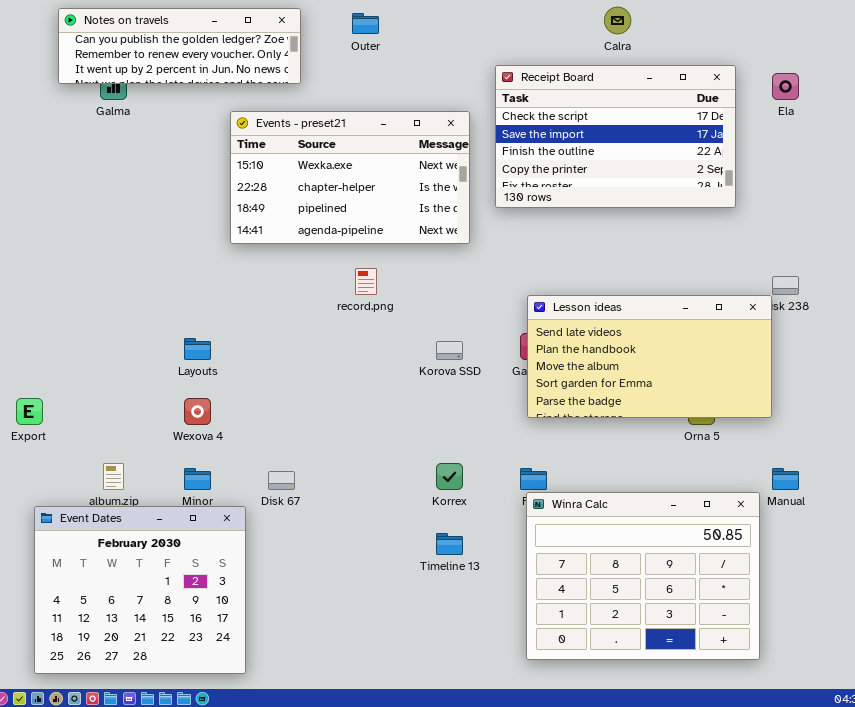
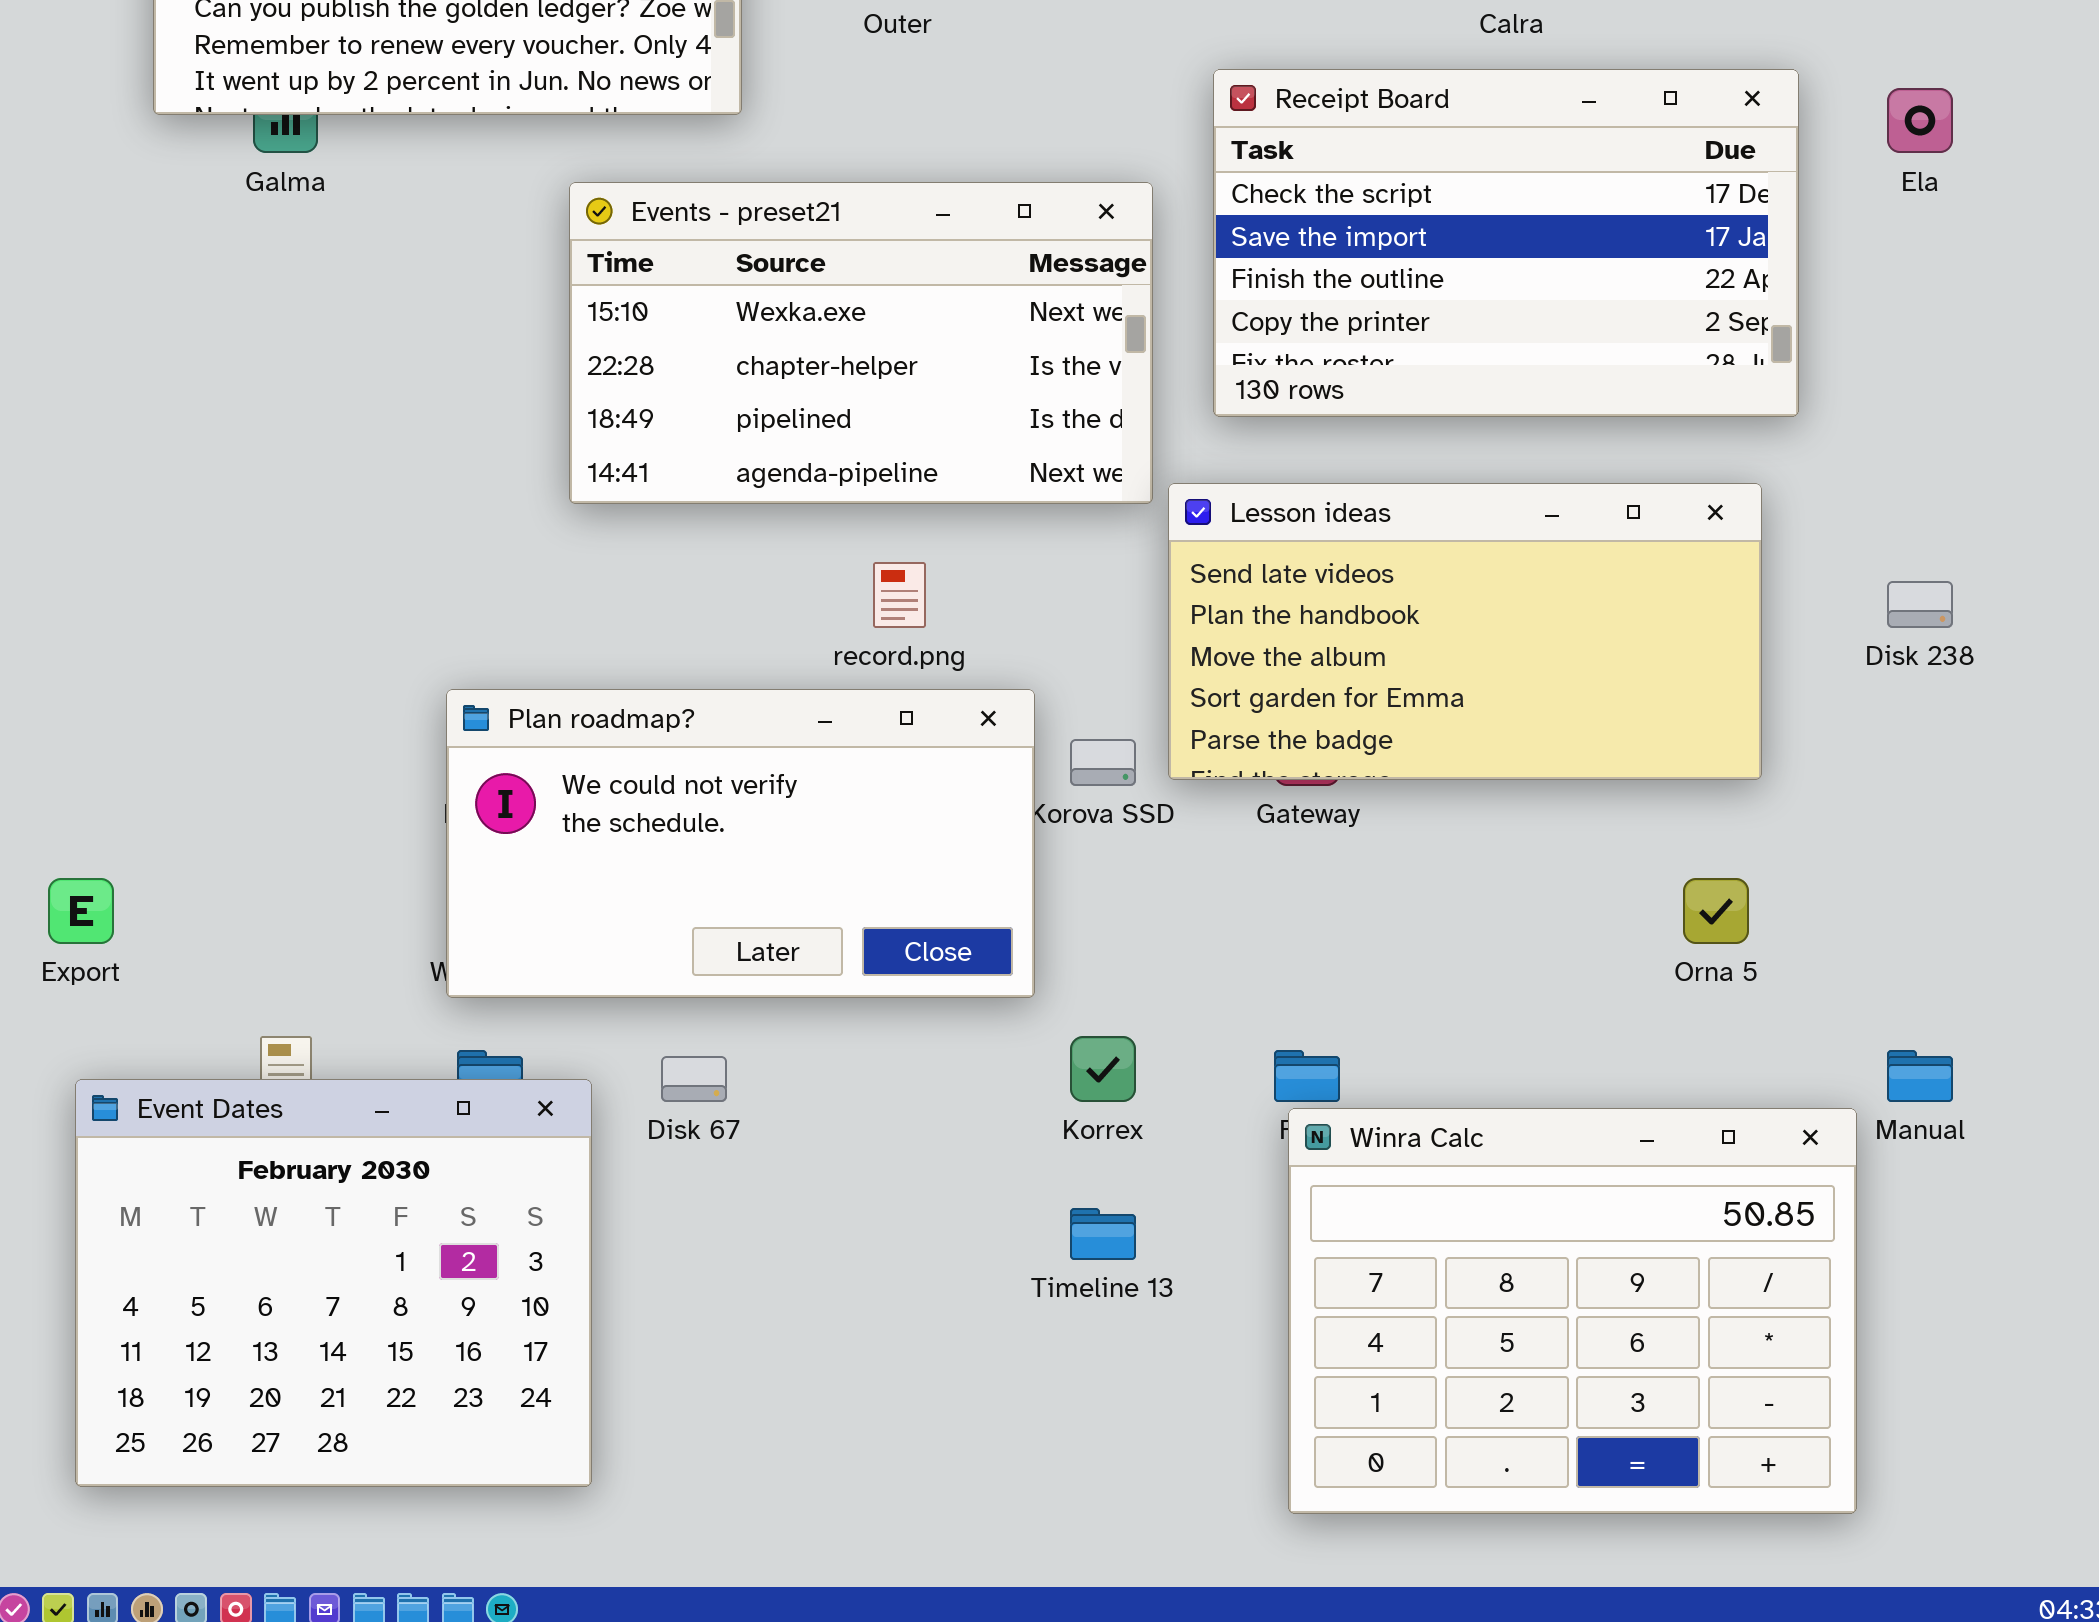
Lesson ideas: [527,295,772,418] -> [1168,483,1762,780], moved
Plan roadmap?: none -> [446,689,1035,998], opened
Event Dates: [34,506,246,674] -> [75,1079,592,1487], moved

